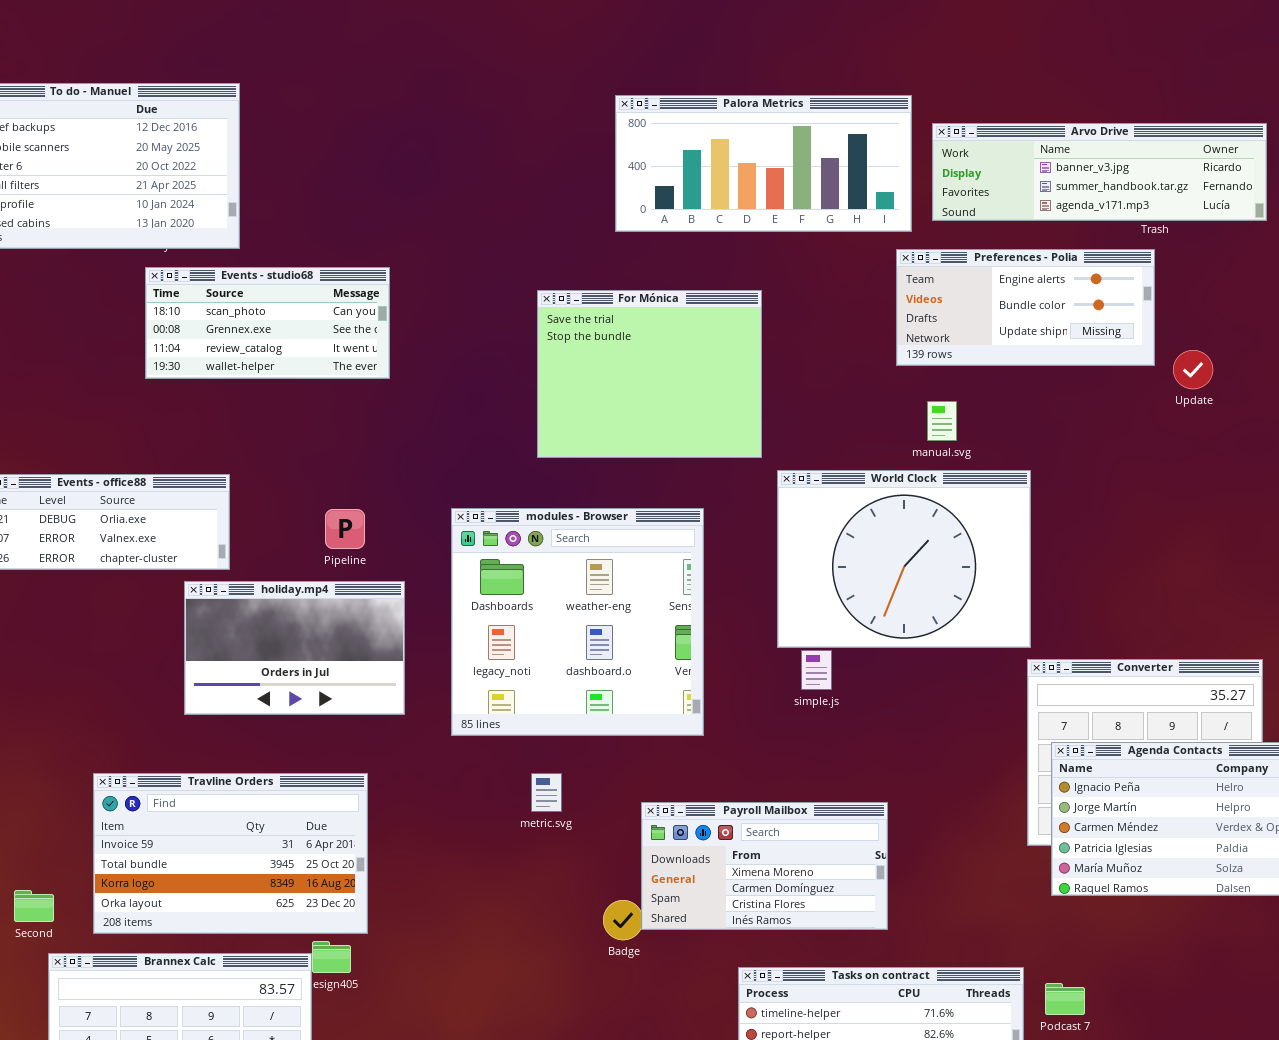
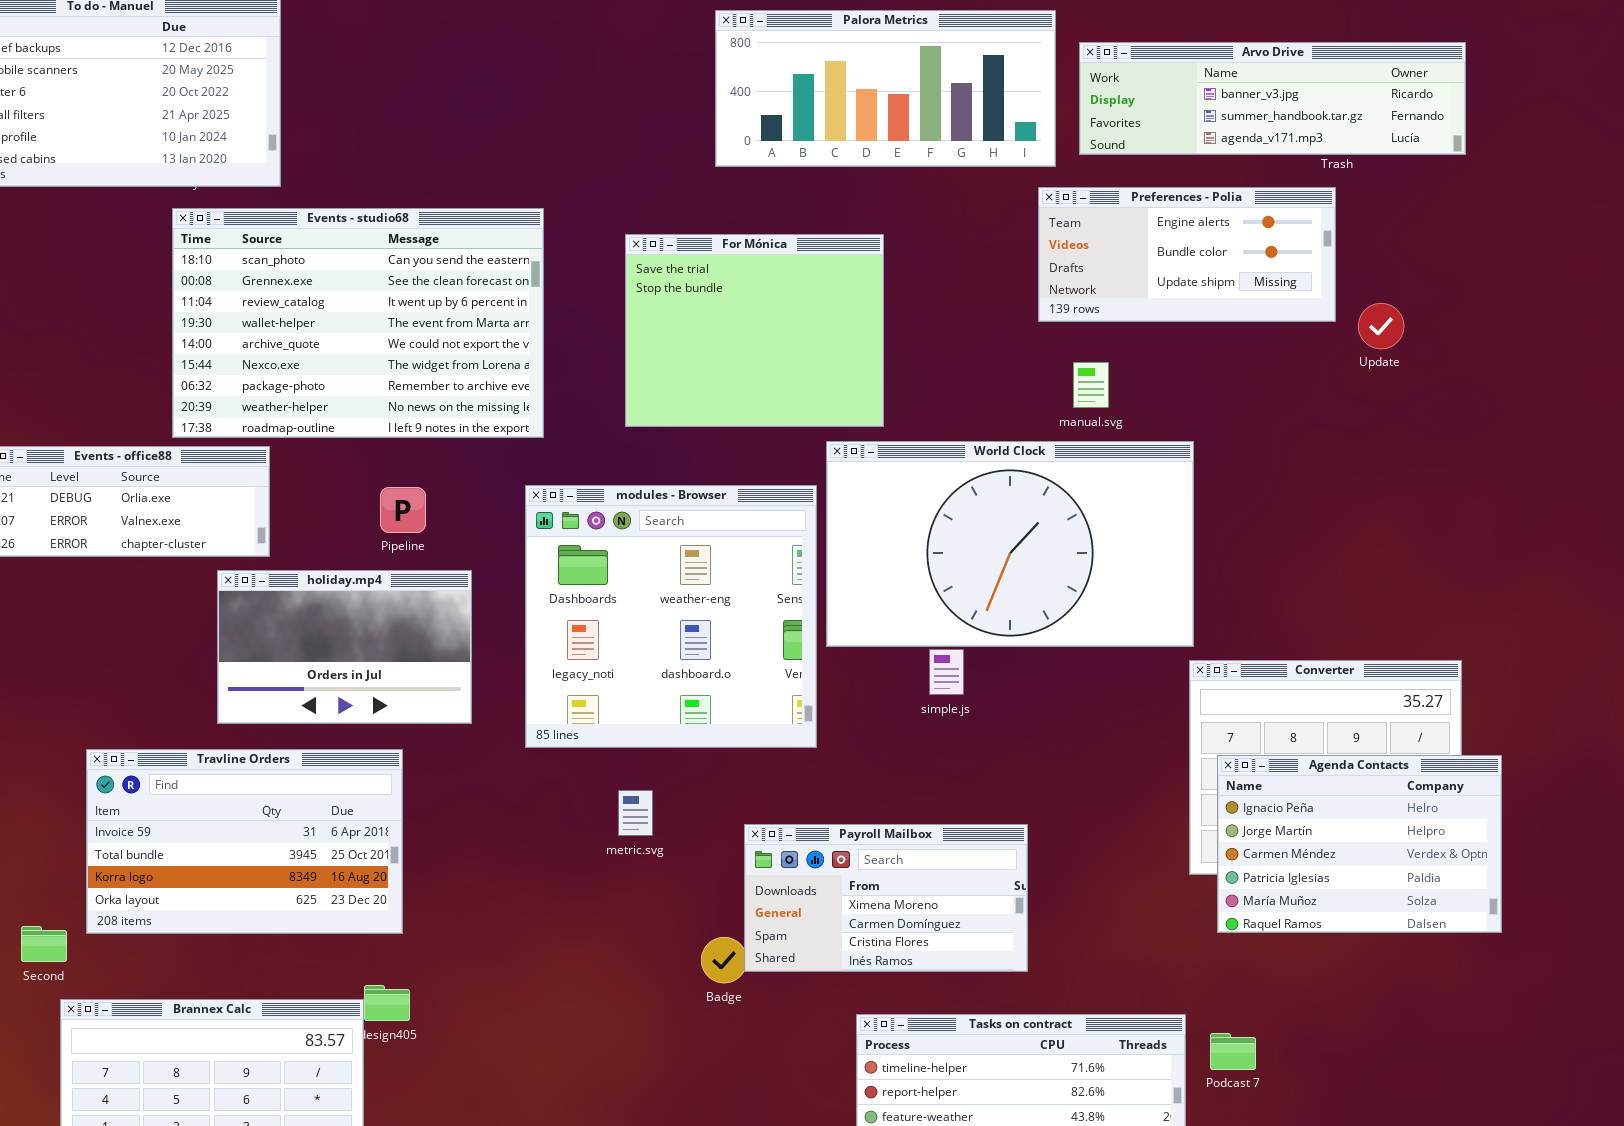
Events - studio68: [145,267,390,379] -> [172,208,544,438], resized
World Clock: [777,470,1031,648] -> [826,441,1194,647], resized
Travline Orders: [93,773,368,934] -> [86,749,403,934], moved

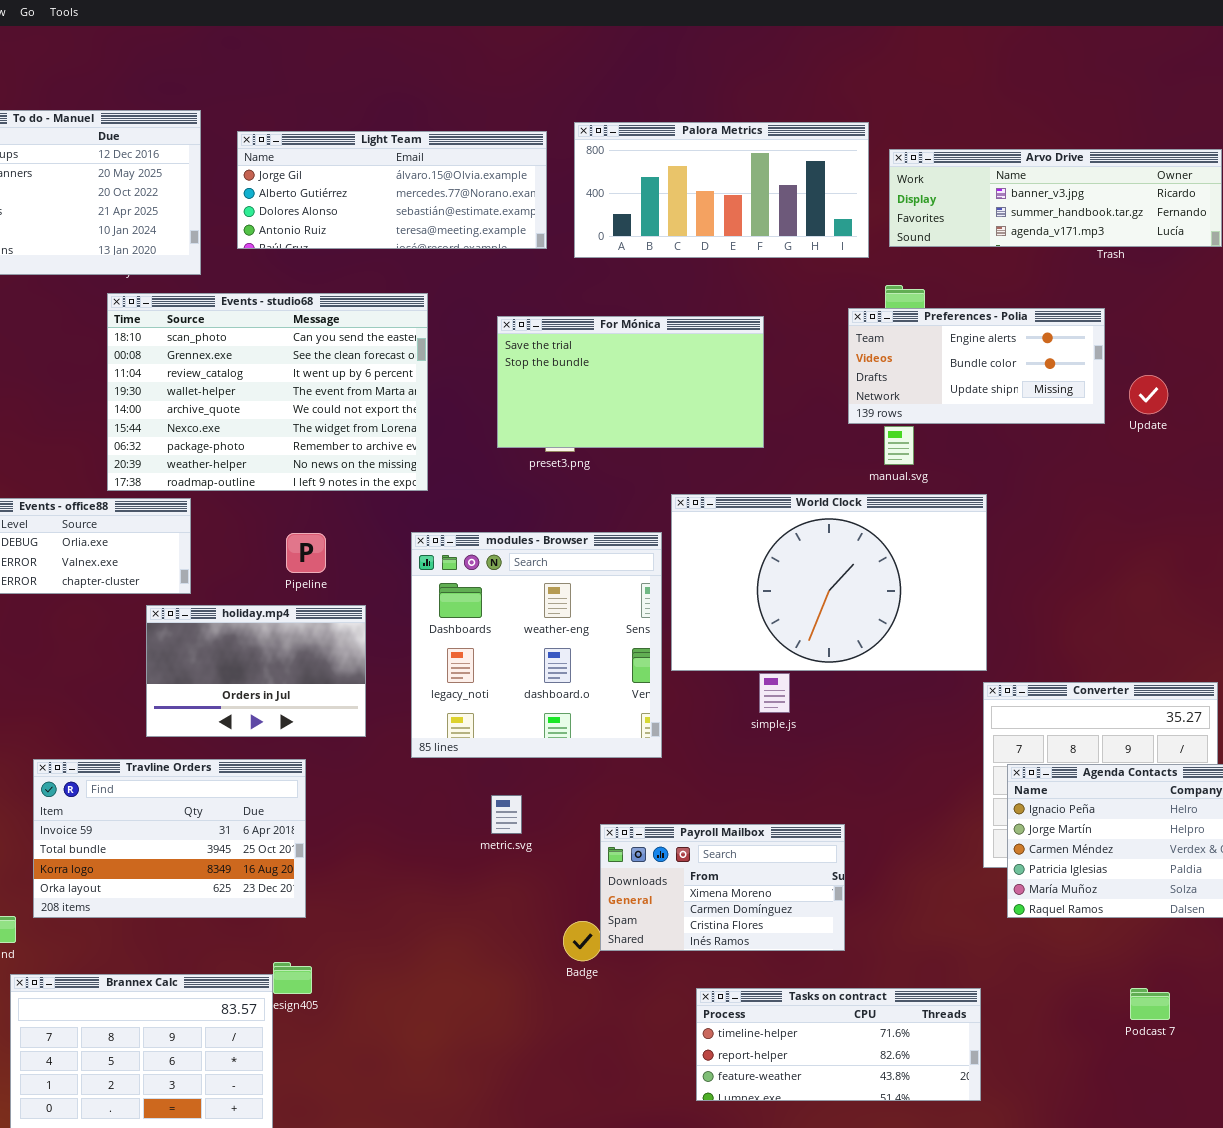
Light Team: none -> [237,131,547,249], opened
Preferences - Polia: [1038,187,1336,322] -> [848,308,1105,424], moved
For Mónica: [625,234,884,427] -> [497,316,764,448], resized
Podcast 7: [1210,1033,1256,1070] -> [1130,988,1170,1020], moved

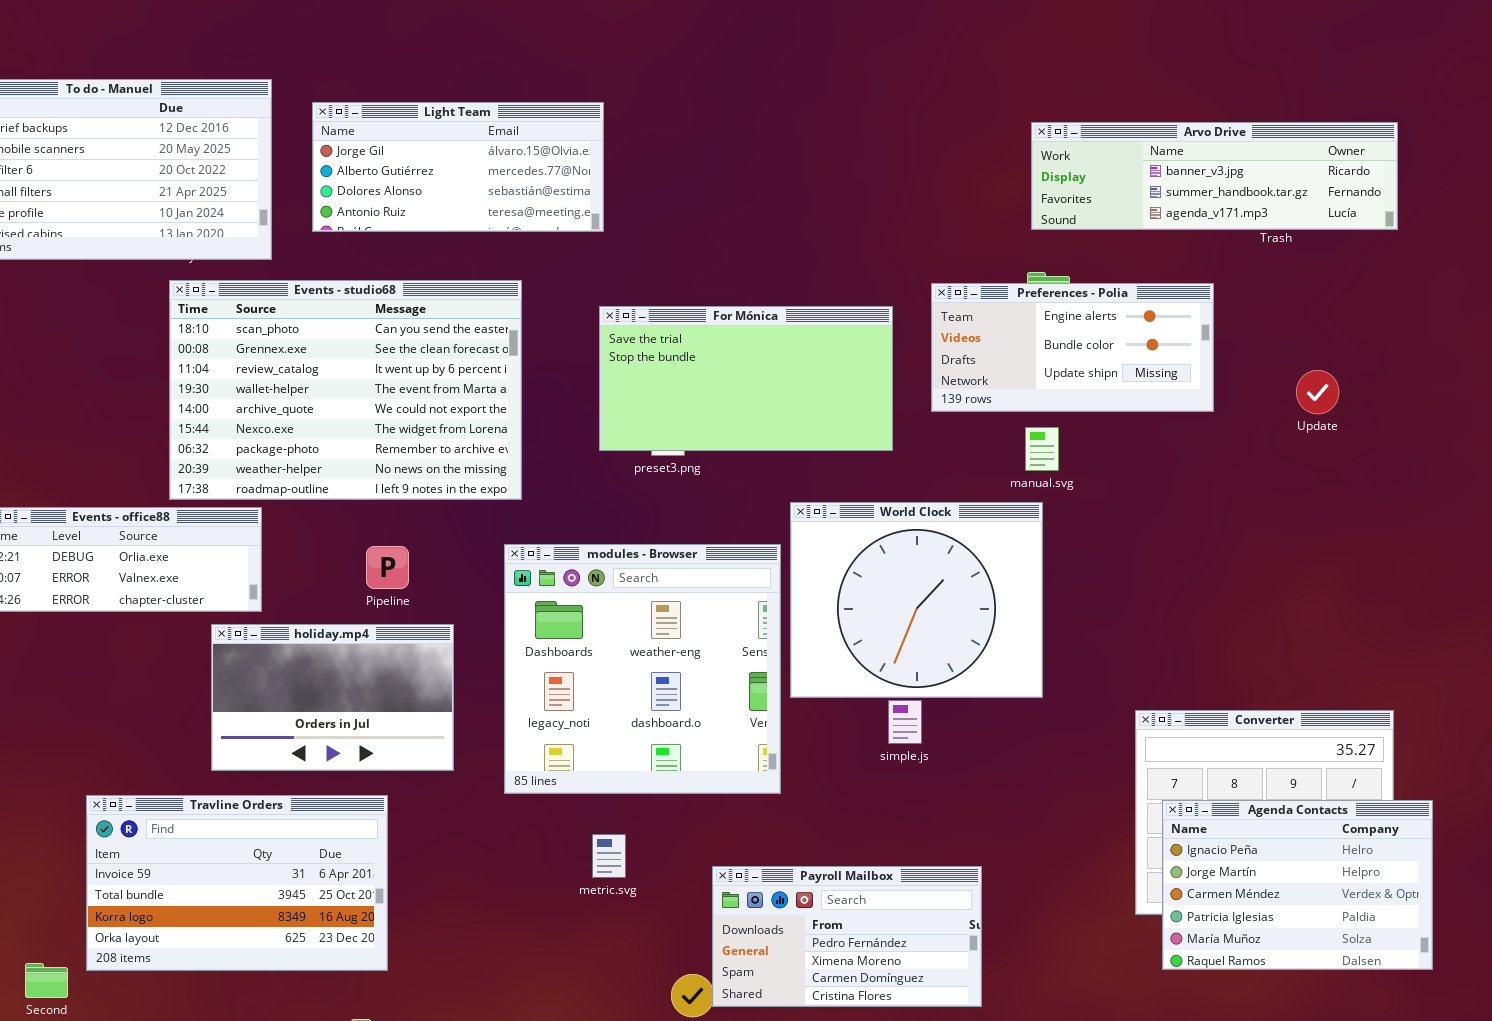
Palora Metrics: [574,122,869,258] -> none, closed
Light Team: [237,131,547,249] -> [312,102,604,232], resized
Preferences - Polia: [848,308,1105,424] -> [931,283,1214,412], moved
World Clock: [671,494,987,671] -> [790,502,1043,698], resized
Payroll Mailbox: [600,824,845,951] -> [712,866,982,1007], scrolled up 1 row

